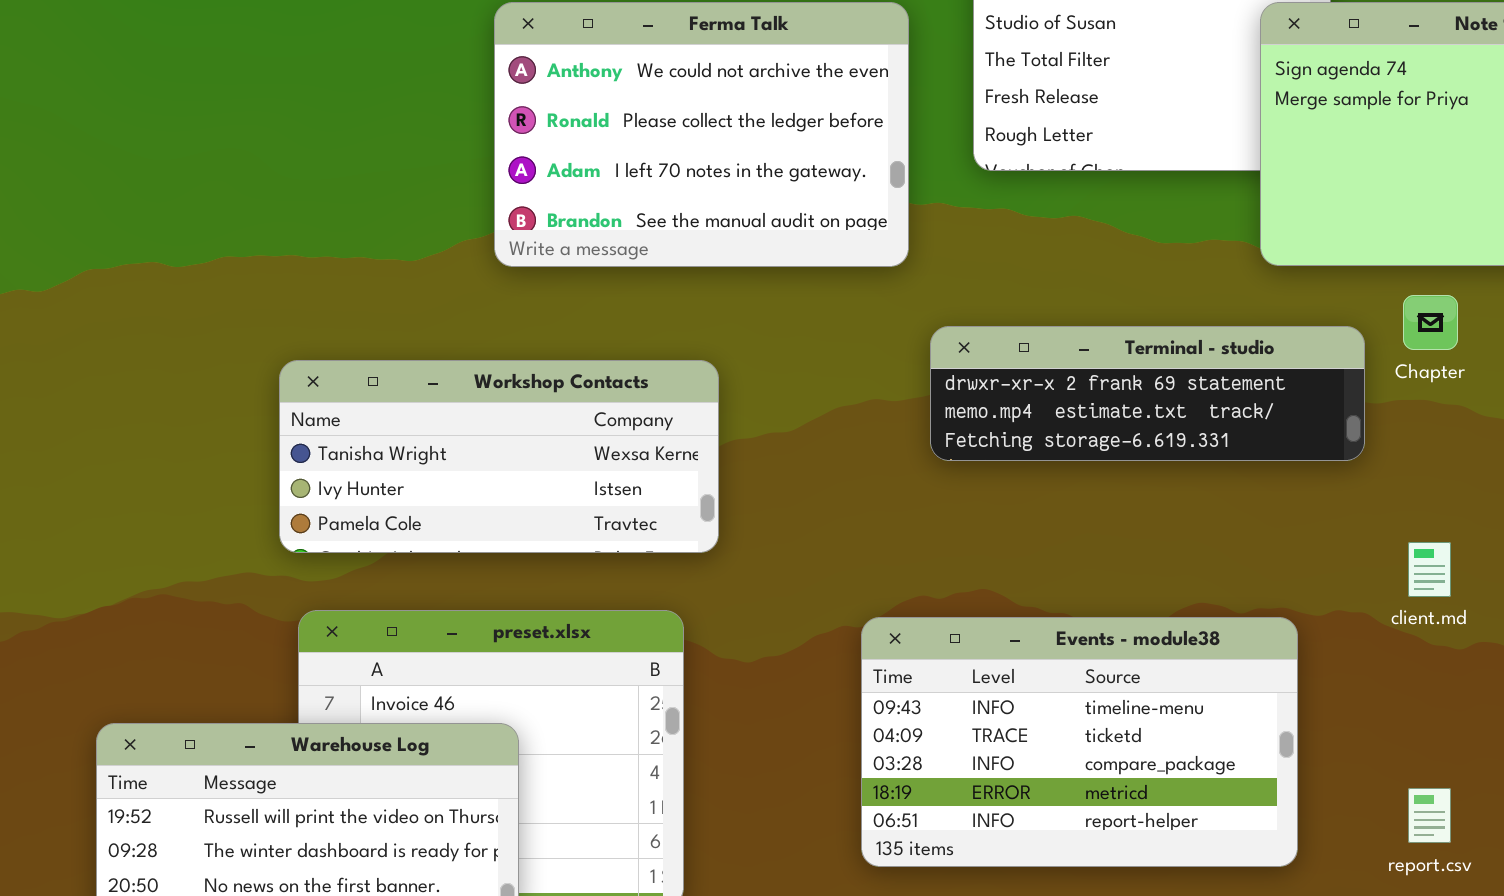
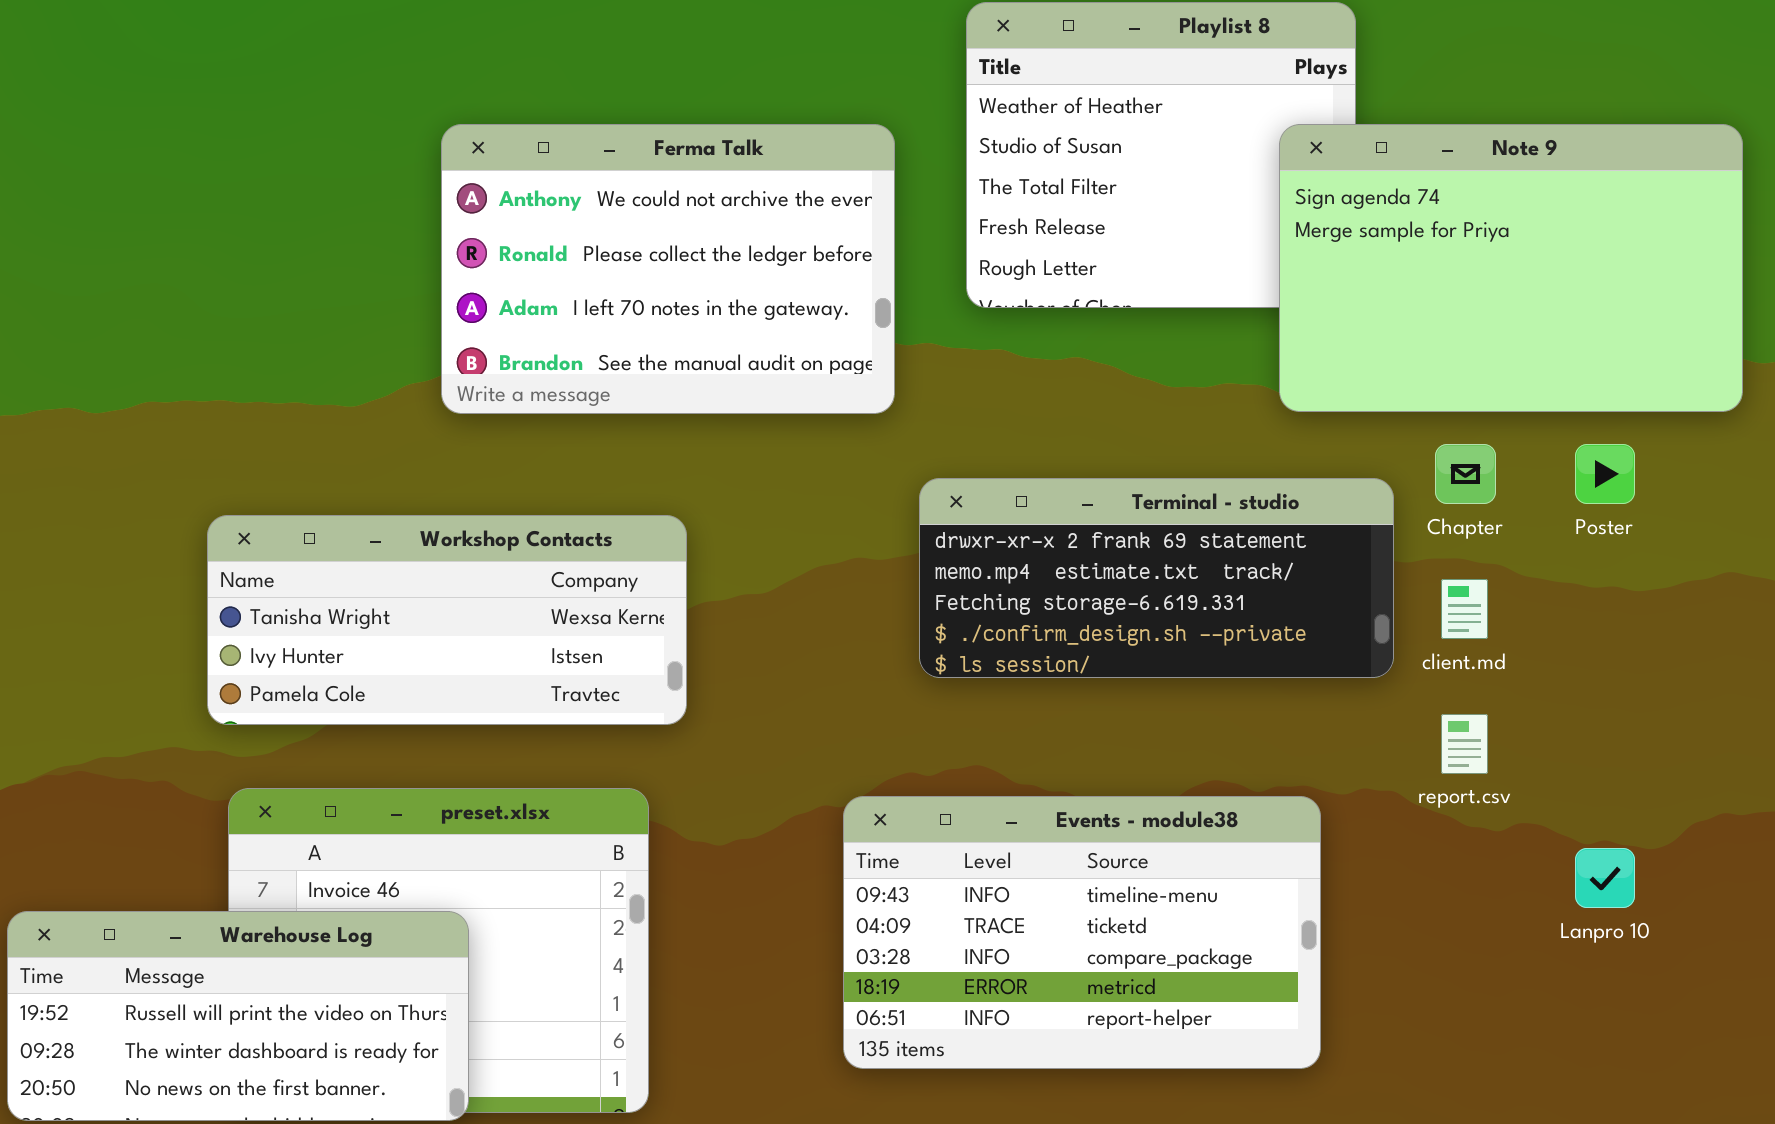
Terminal - studio: [930,326,1365,461] -> [919,478,1394,678], resized
client.md: [1408,542,1451,597] -> [1441,579,1488,639], moved
report.csv: [1408,788,1451,843] -> [1441,714,1488,774], moved

